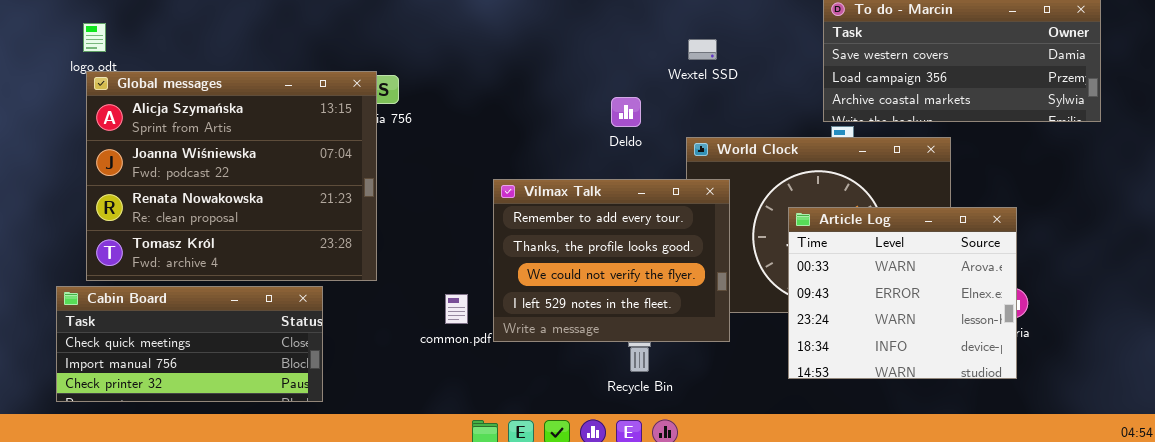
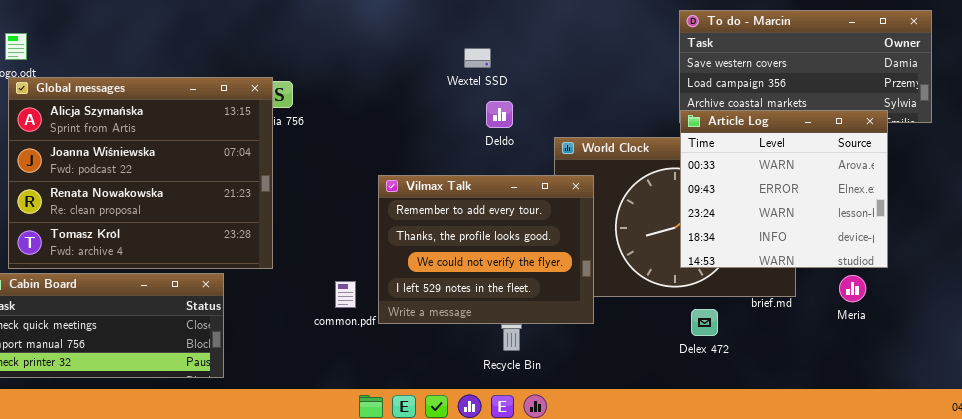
Wextel SSD: [688,39,717,60] -> [464,48,491,68], moved
Article Log: [788,207,1017,379] -> [680,110,888,268], moved

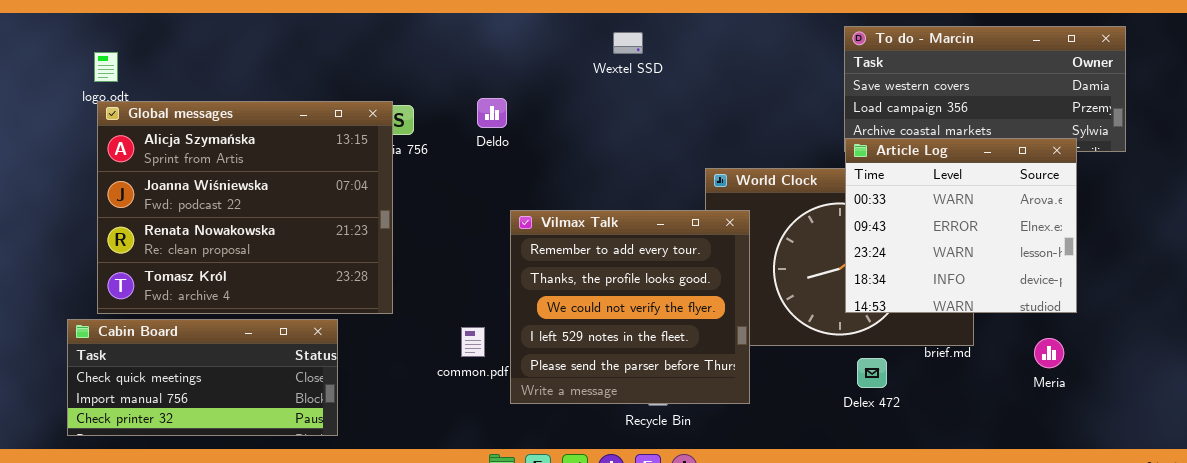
Wextel SSD: [464,48,491,68] -> [613,32,643,54], moved
Deldo: [486,101,513,128] -> [477,98,507,128], moved
Vilmax Talk: [378,175,594,324] -> [510,210,750,404], resized
Meria: [839,275,866,302] -> [1034,338,1064,368], moved

